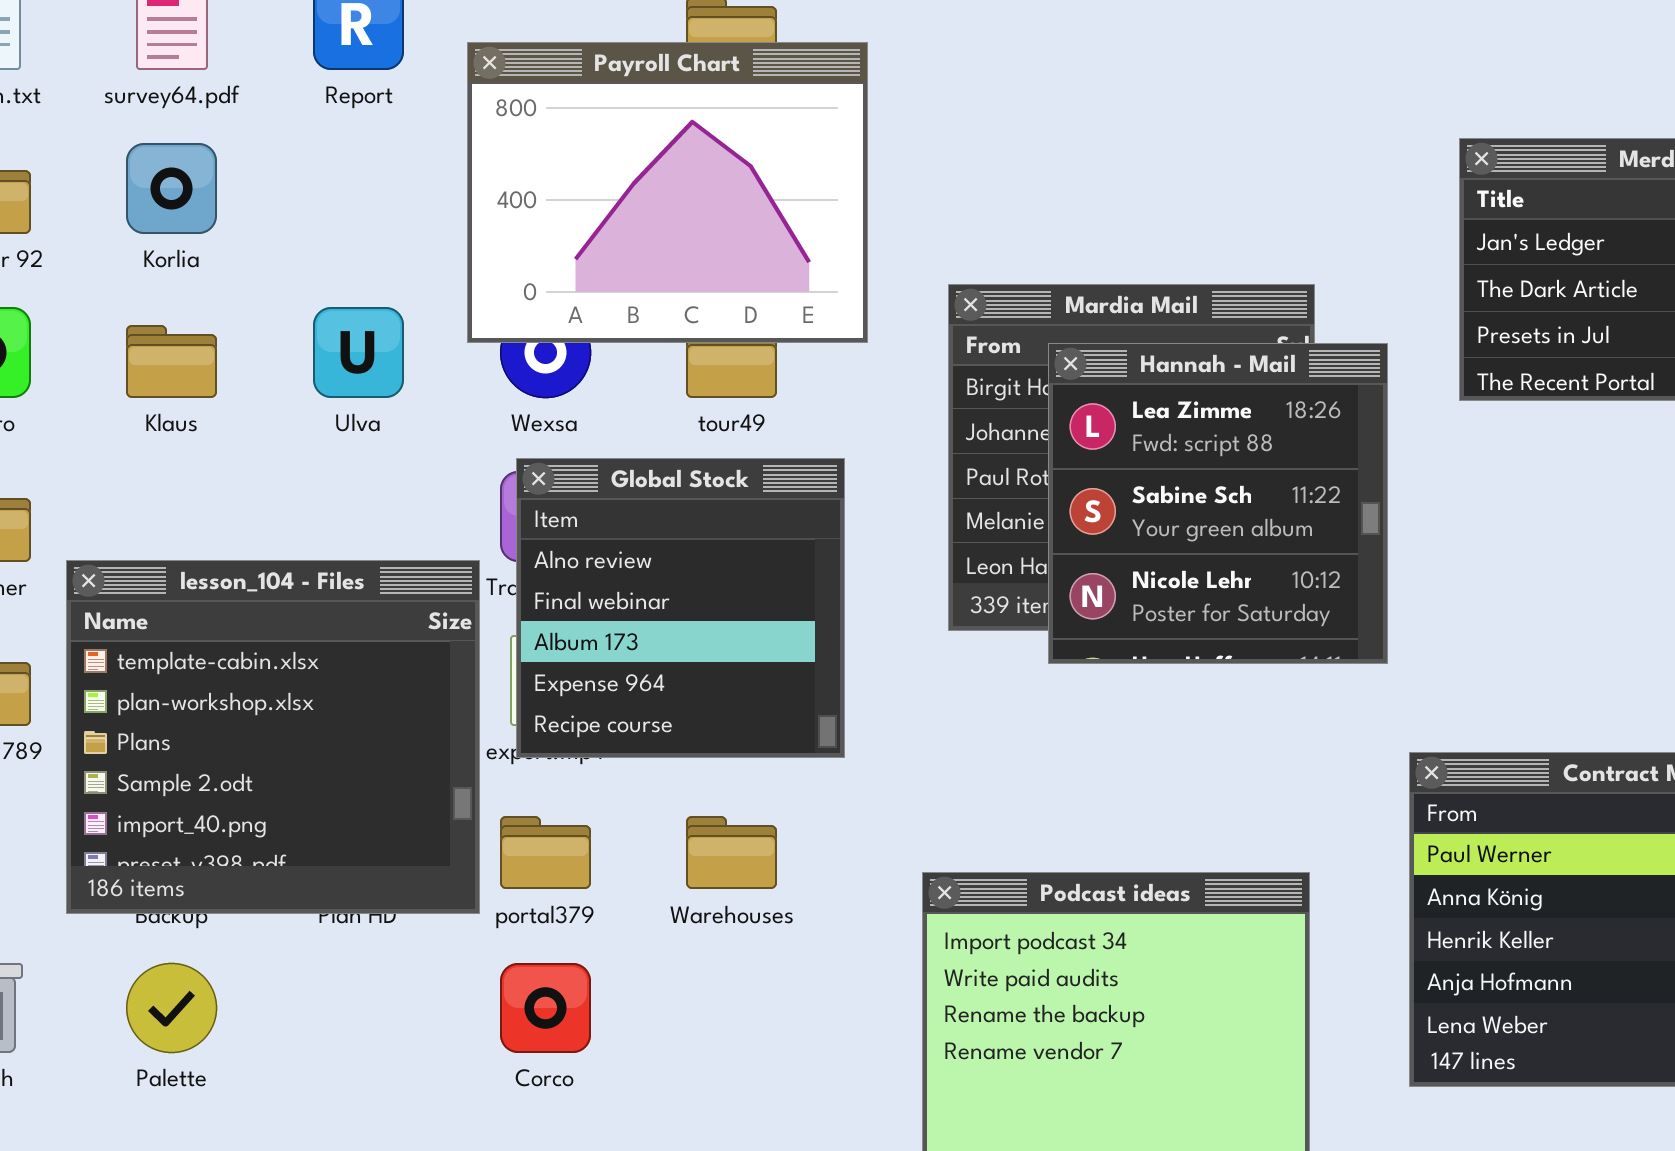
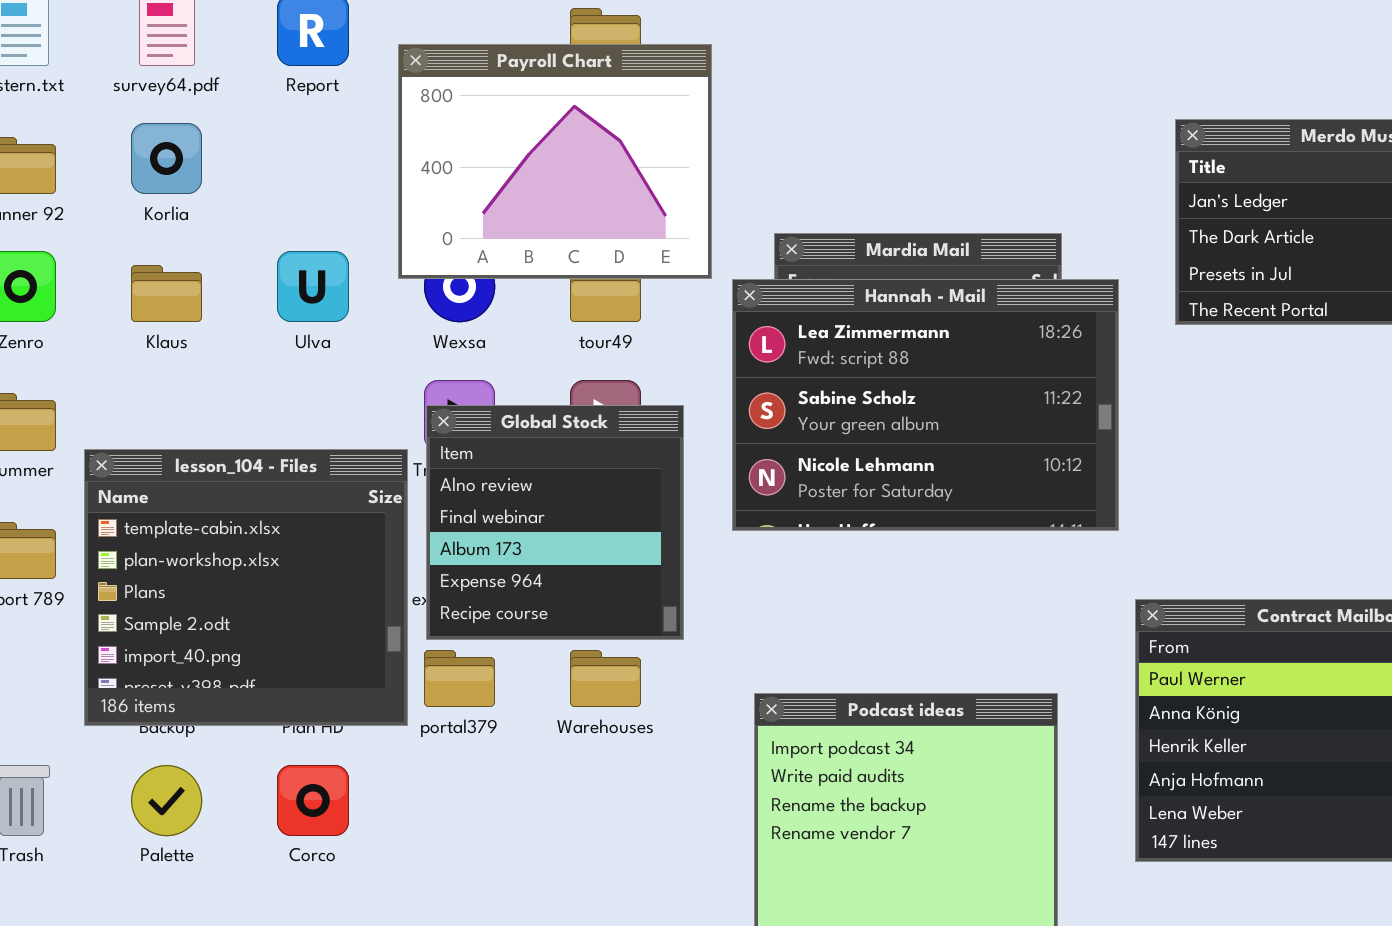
Hannah - Mail: [1048,343,1388,664] -> [732,279,1119,531], resized
Global Stock: [516,458,845,758] -> [426,405,684,640], moved
Corco: [500,963,591,1053] -> [277,765,349,836], moved

